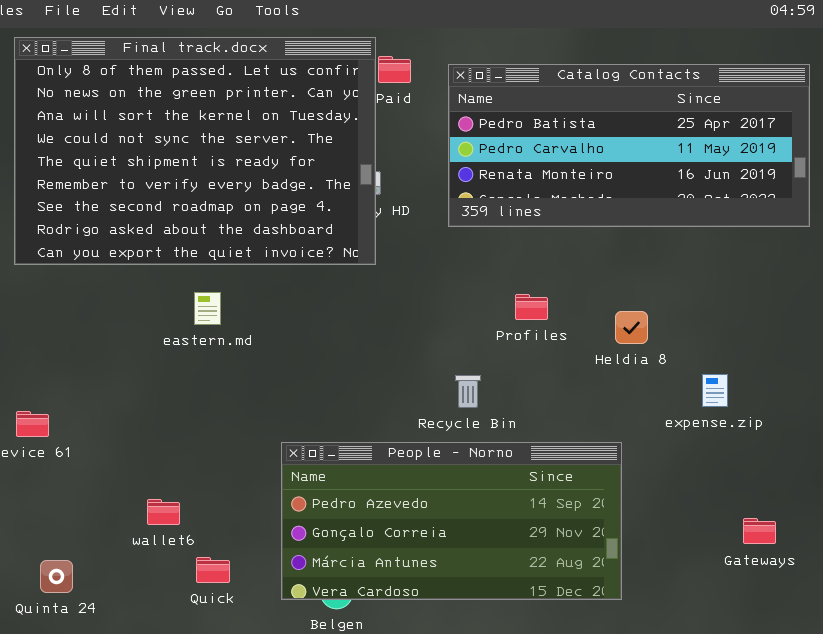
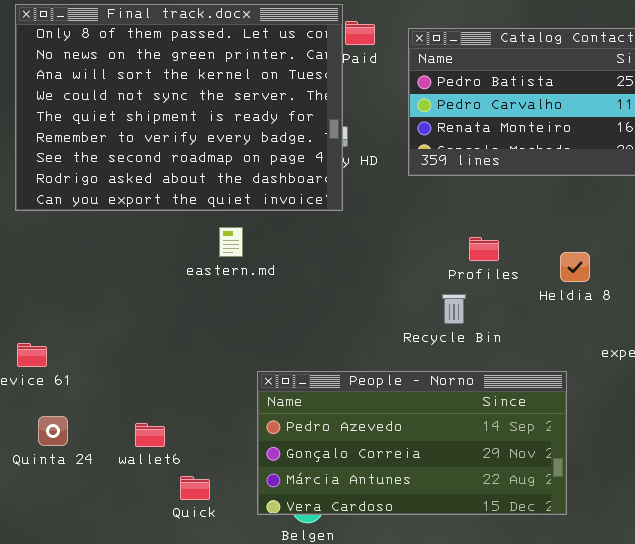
eastern.md: [194,292,221,325] -> [219,227,243,257], moved
Recycle Bin: [455,375,481,408] -> [442,294,466,324], moved
Quinta 24: [40,560,73,593] -> [38,416,68,446], moved

